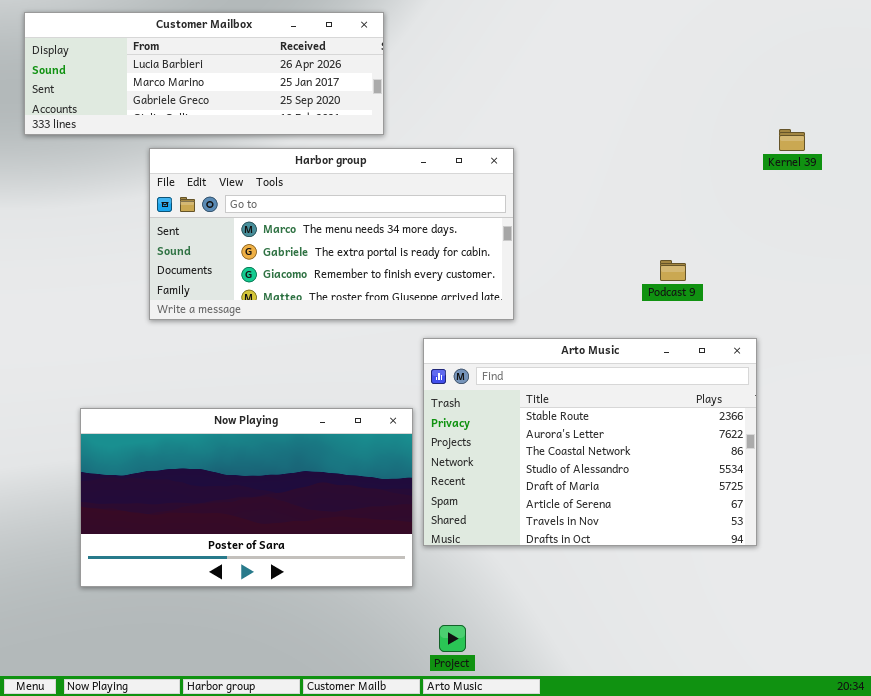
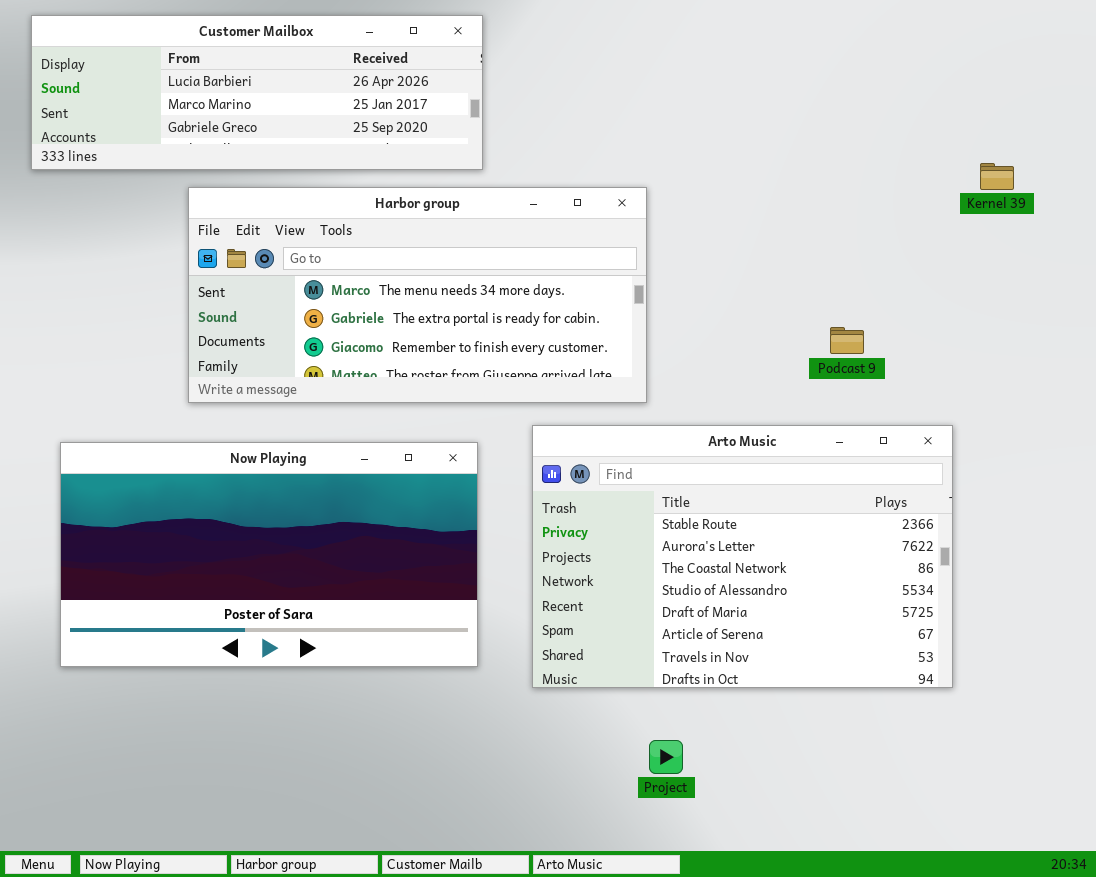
Now Playing: [80,408,413,587] -> [60,442,478,667], moved
Project: [439,625,466,652] -> [649,740,683,774], moved

